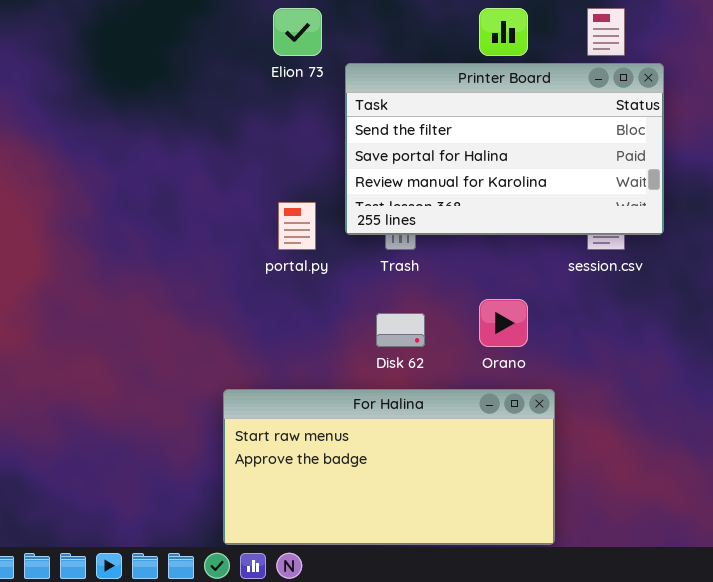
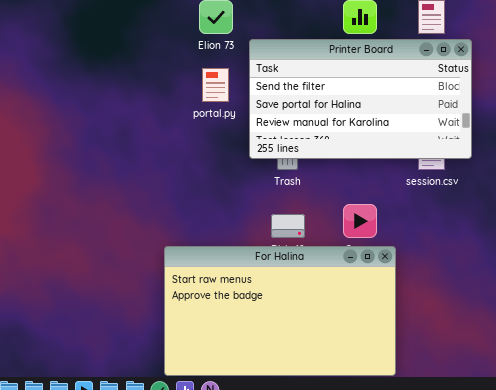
portal.py: [278,202,316,250] -> [202,68,229,102], moved
For Halina: [223,389,555,545] -> [164,246,396,376], resized

